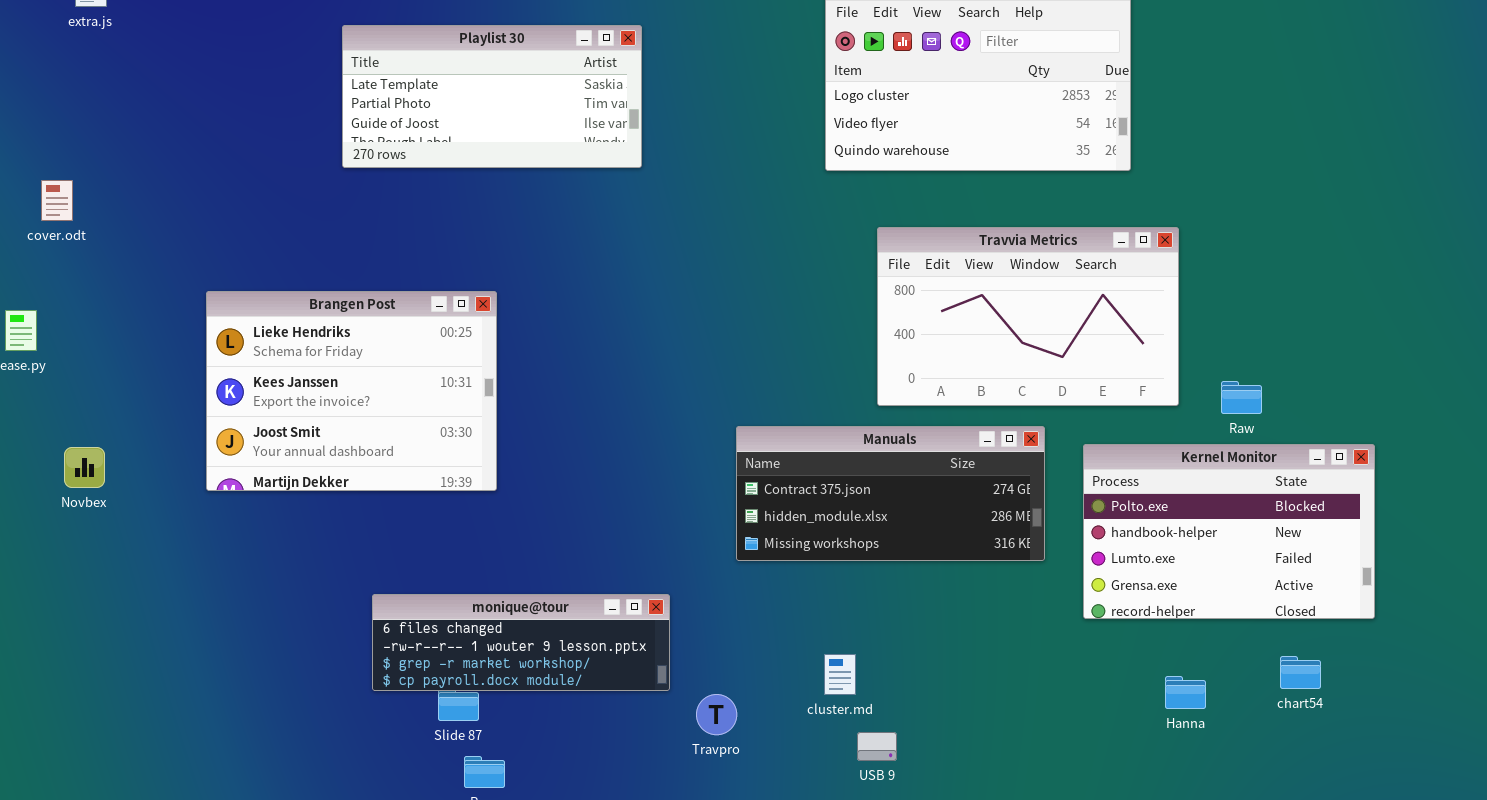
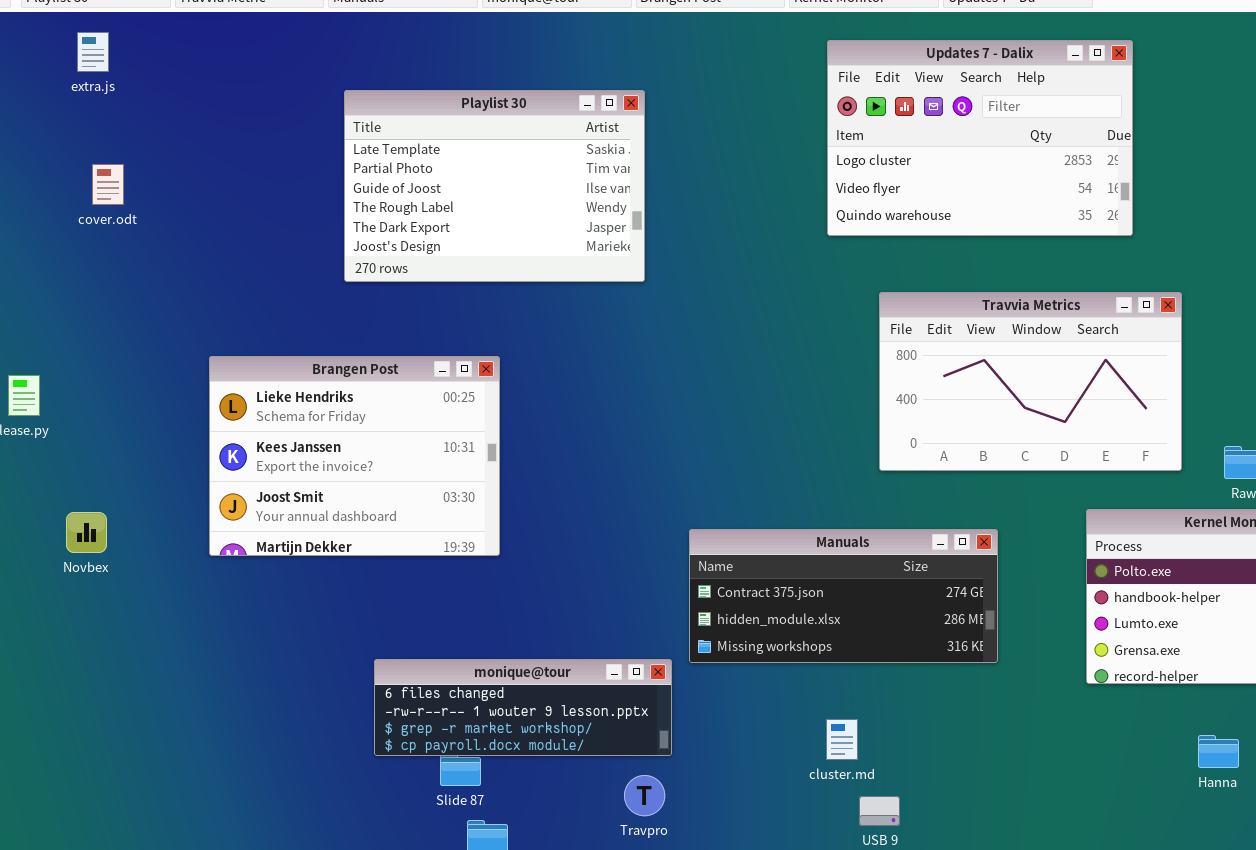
Playlist 30: [342,25,642,168] -> [344,90,645,282], resized
cover.odt: [41,180,73,221] -> [92,164,124,205], moved
Manuals: [736,426,1045,561] -> [689,529,998,663], moved
Hanna: [1165,676,1206,709] -> [1198,735,1239,768], moved
Travpro: [696,694,737,735] -> [624,775,665,816], moved

